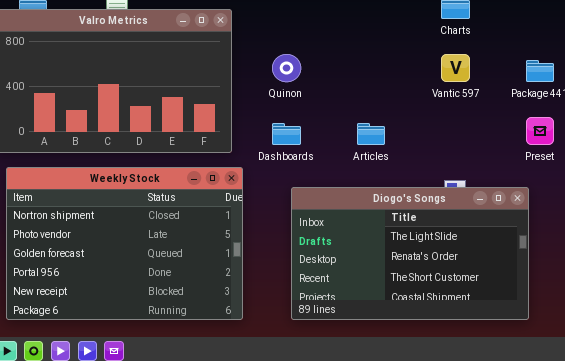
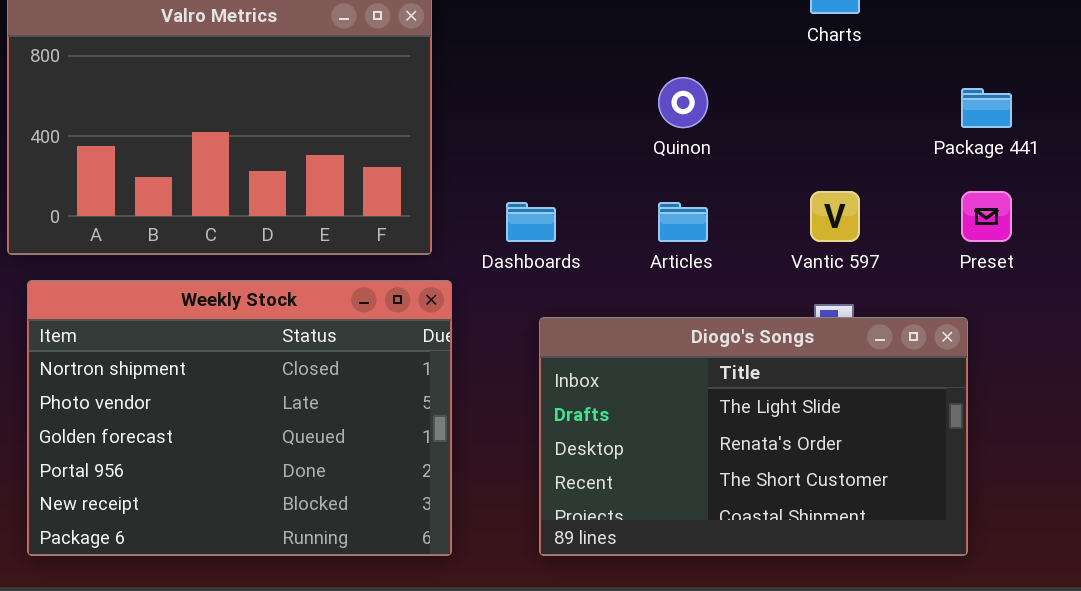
Quinon: [272,54,301,82] -> [658,77,708,128], moved
Vantic 597: [441,54,470,82] -> [810,191,860,242], moved

